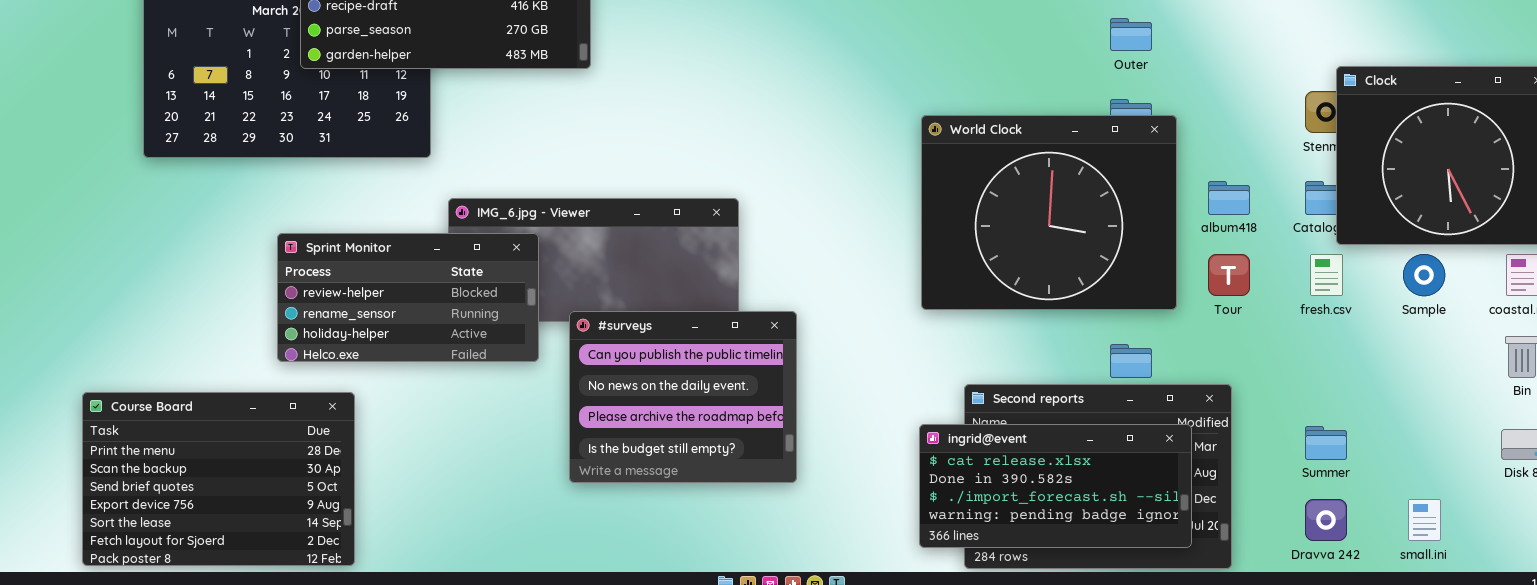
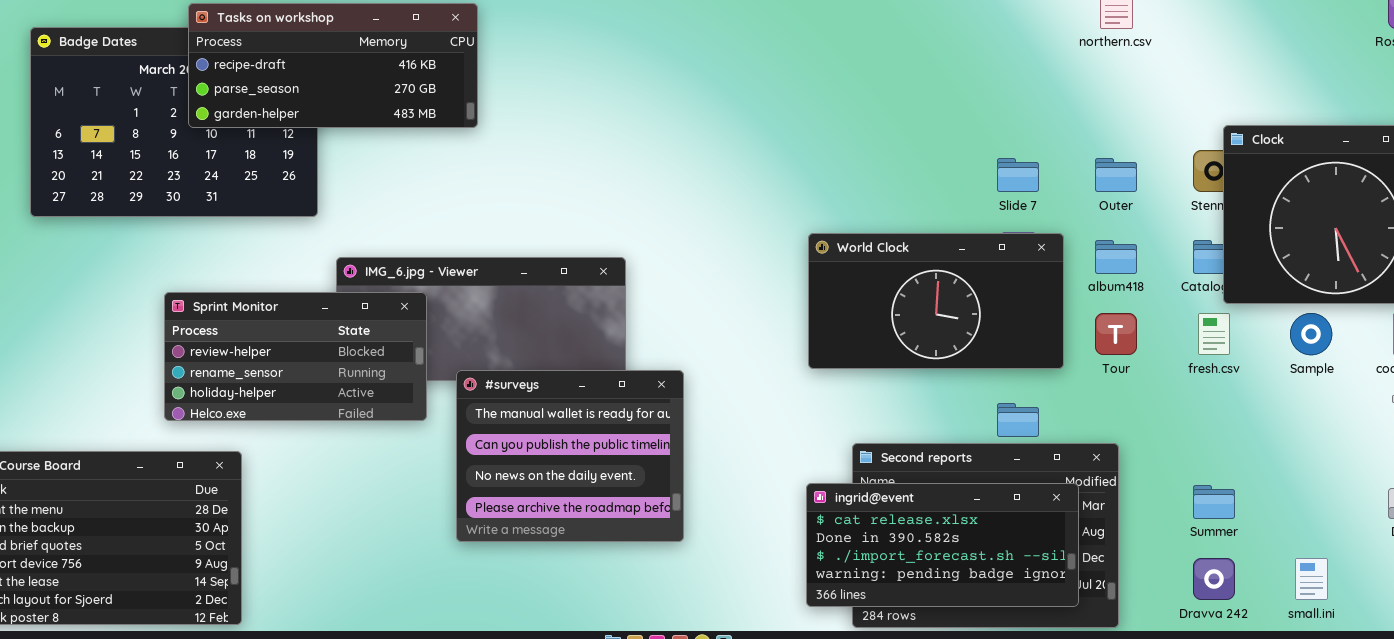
Outer: [1110,18,1152,51] -> [1095,158,1137,192], moved
World Clock: [921,115,1177,310] -> [808,233,1064,369], resized
#surveys: [569,311,797,483] -> [456,370,684,542], scrolled up 1 row

